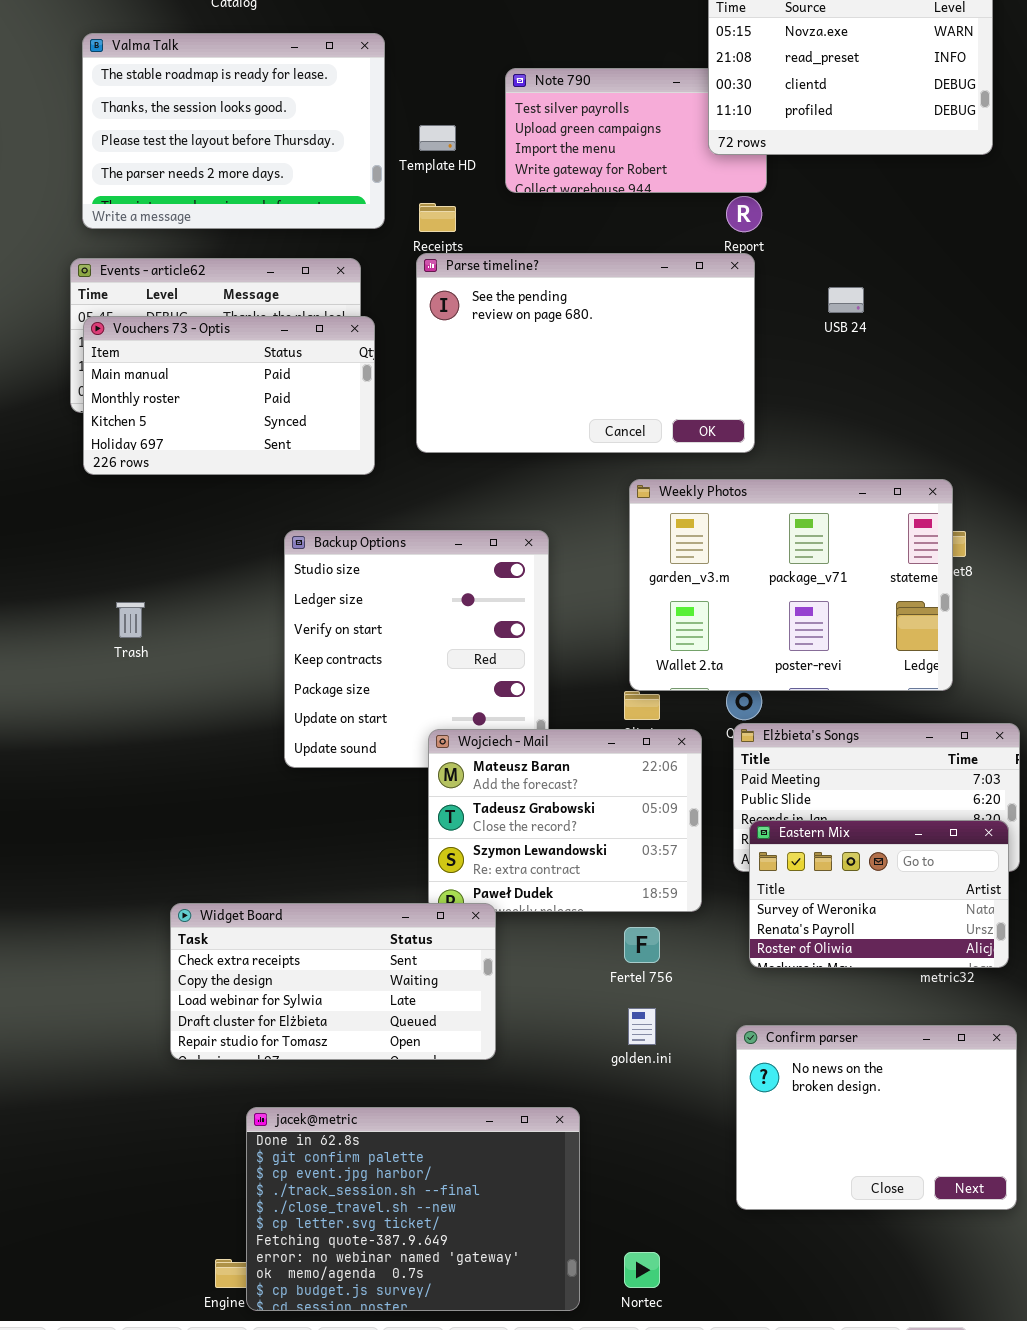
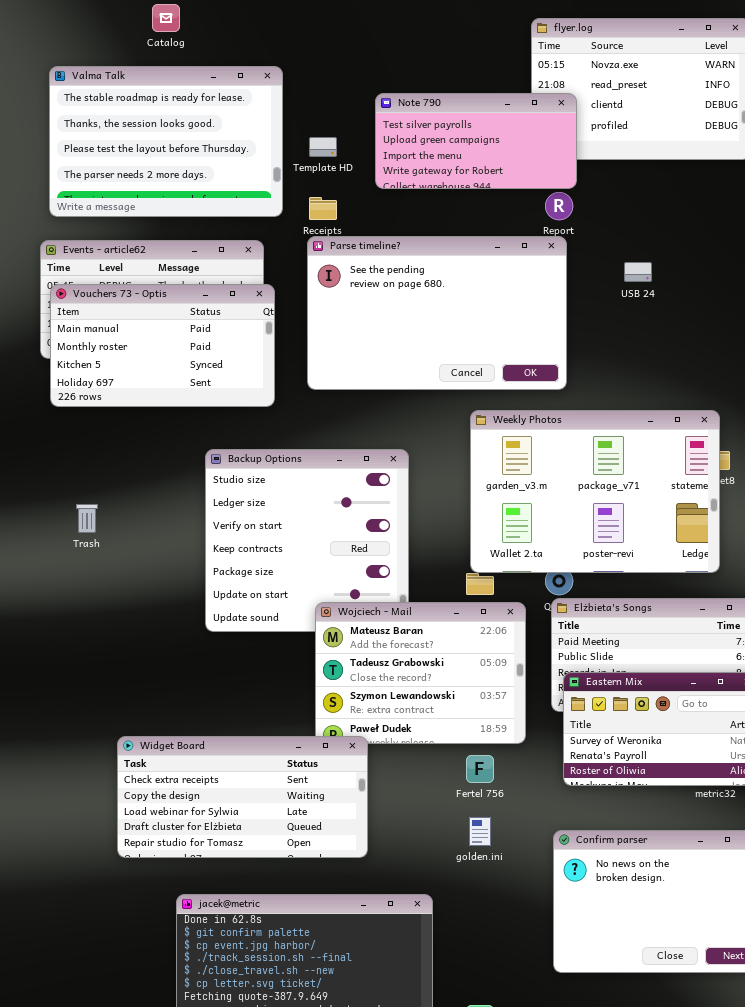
Note 790: [505,68,767,193] -> [375,93,577,189], raised

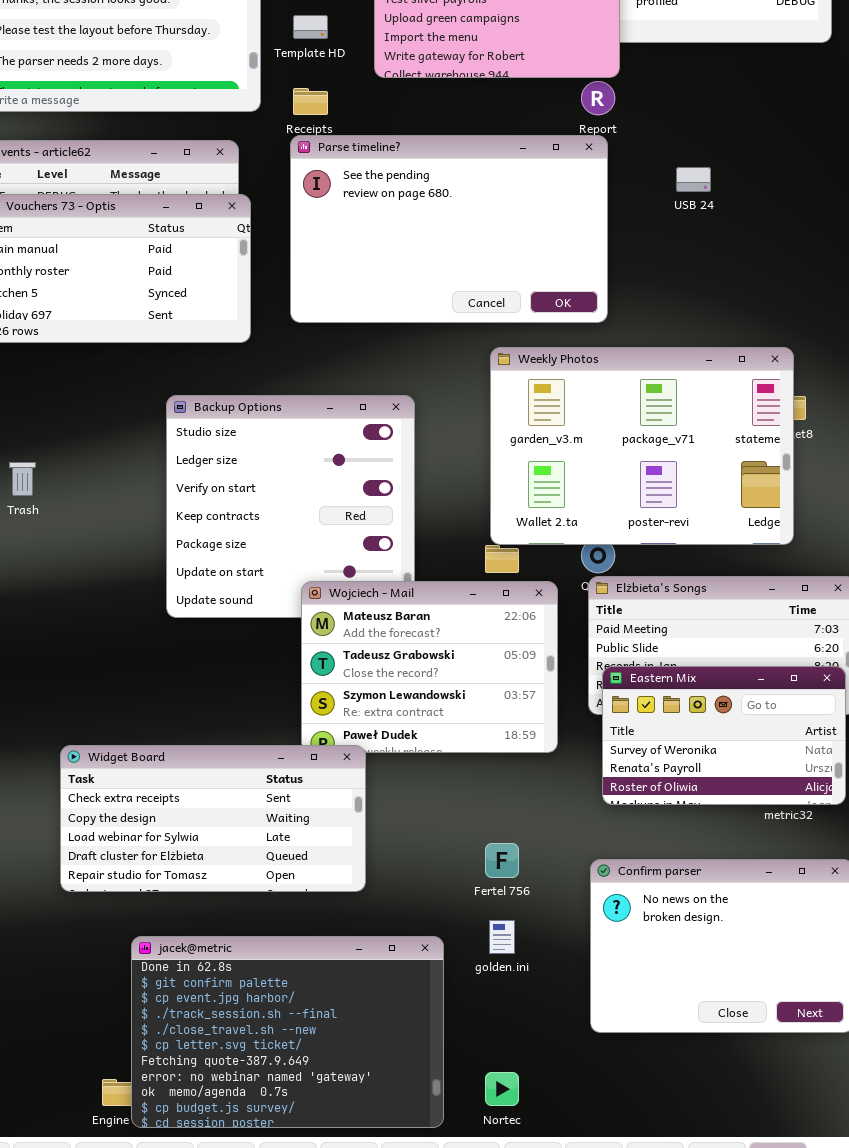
Fertel 756: [466,755,494,783] -> [485,843,519,878], moved
golden.ini: [469,817,491,846] -> [489,920,515,954], moved

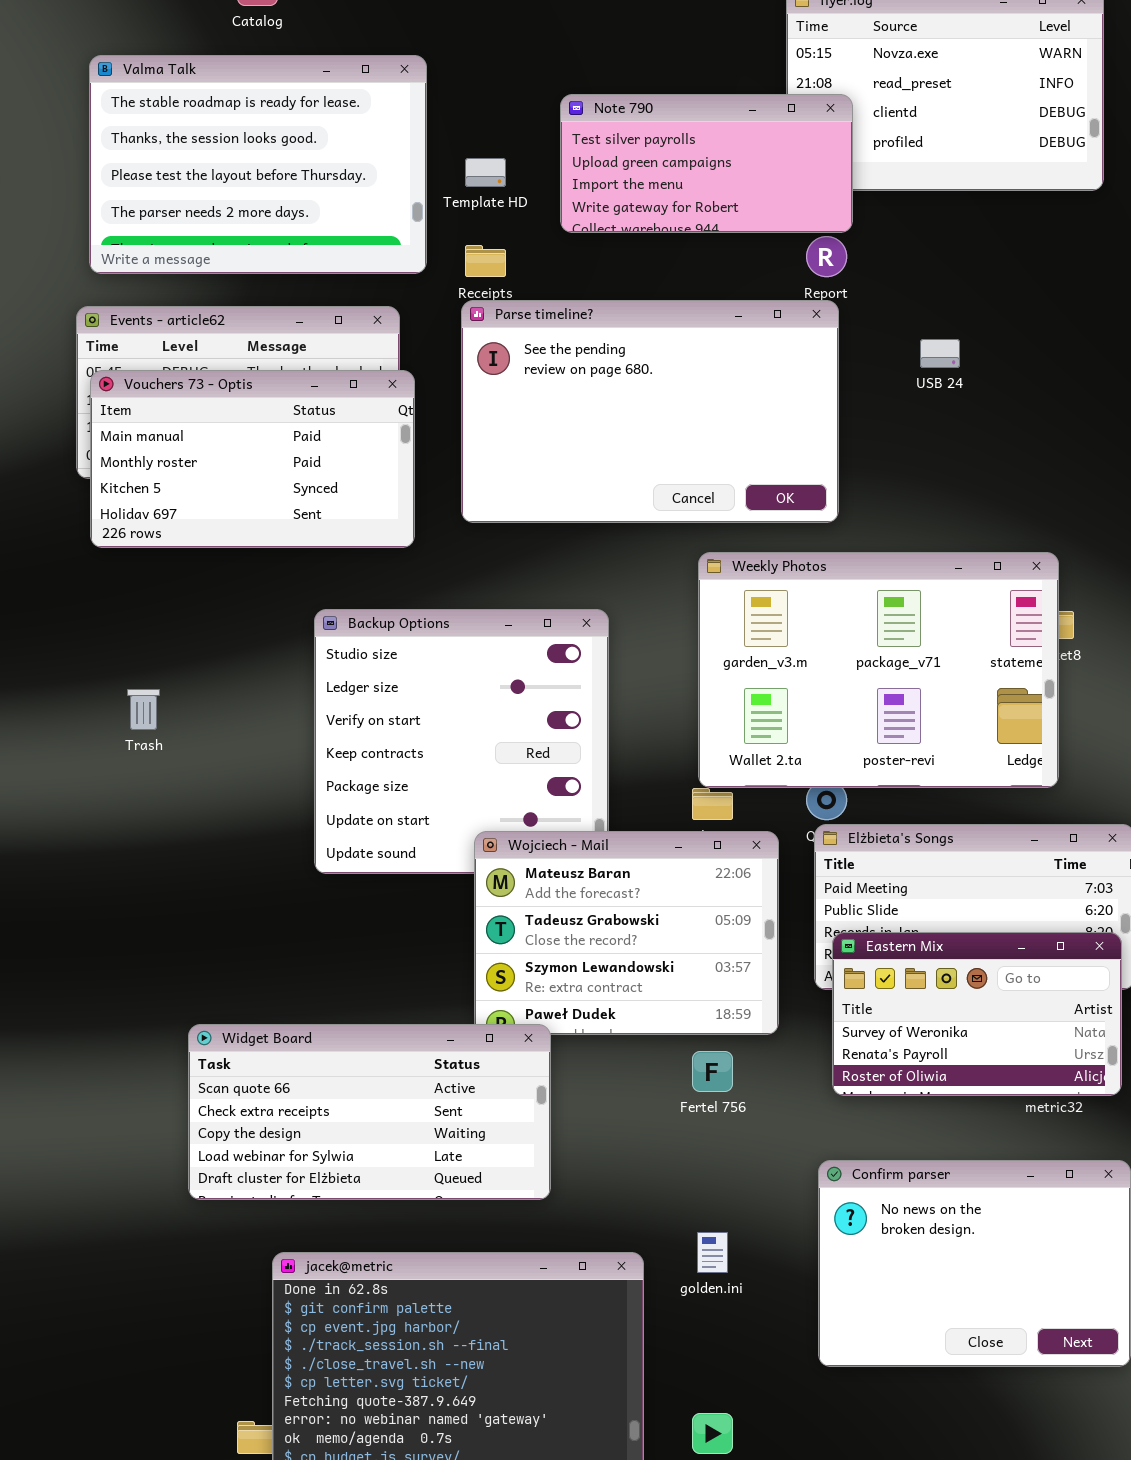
Widget Board: [60,745,366,892] -> [188,1024,551,1200], scrolled up 1 row
Fertel 756: [485,843,519,878] -> [692,1051,733,1092], moved

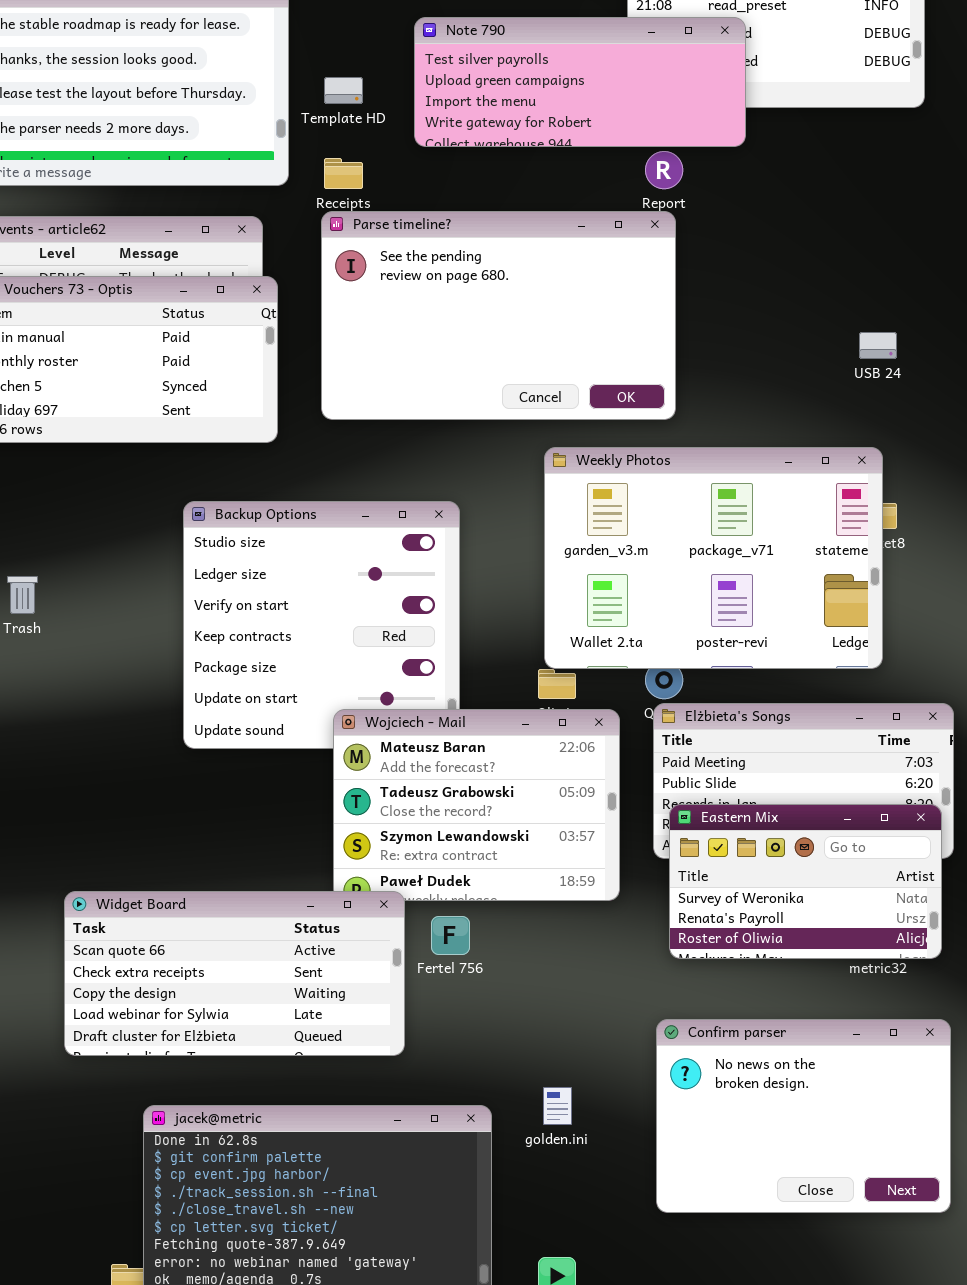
Note 790: [560,94,853,233] -> [414,17,746,147], resized
USB 24: [920,339,960,368] -> [859,332,897,359], moved
Fertel 756: [692,1051,733,1092] -> [431,916,470,955], moved

